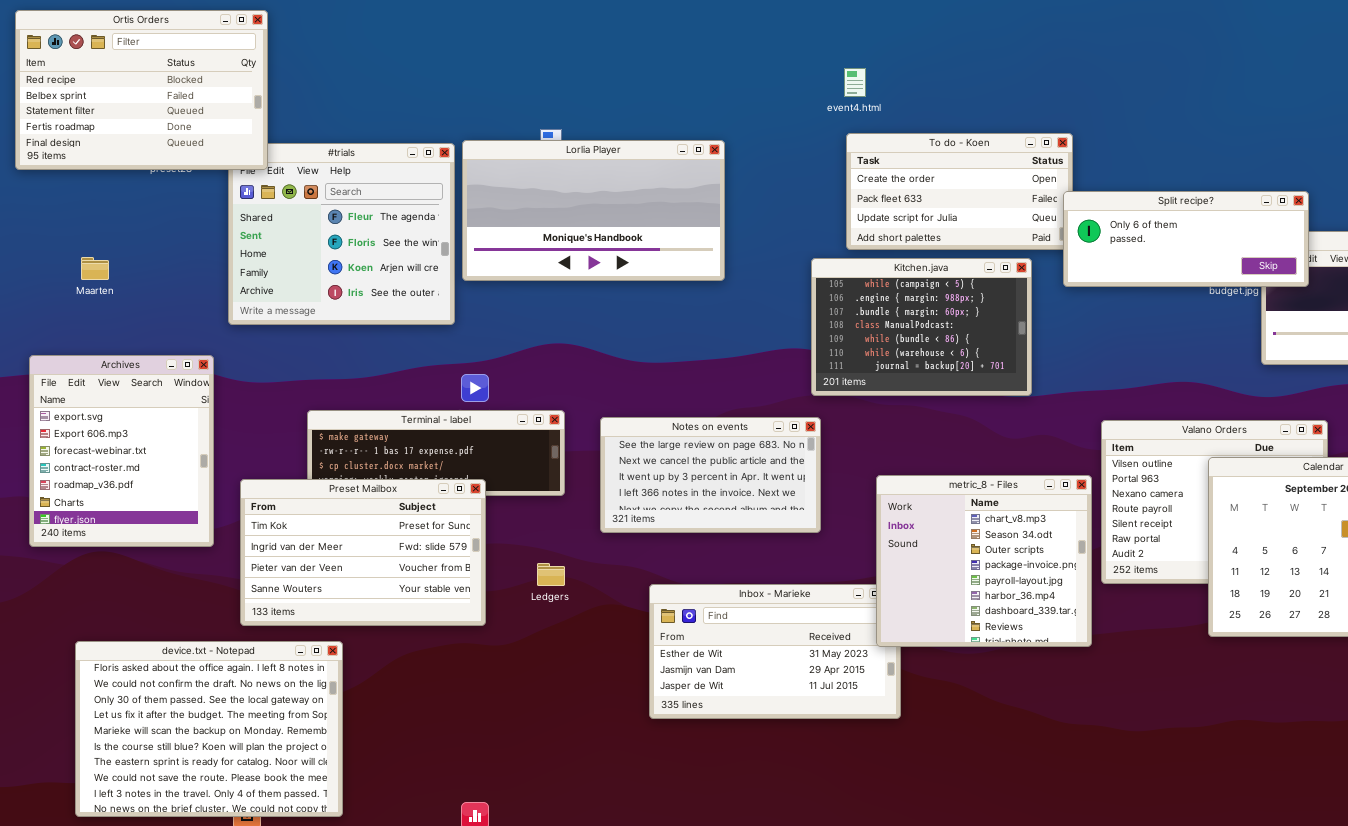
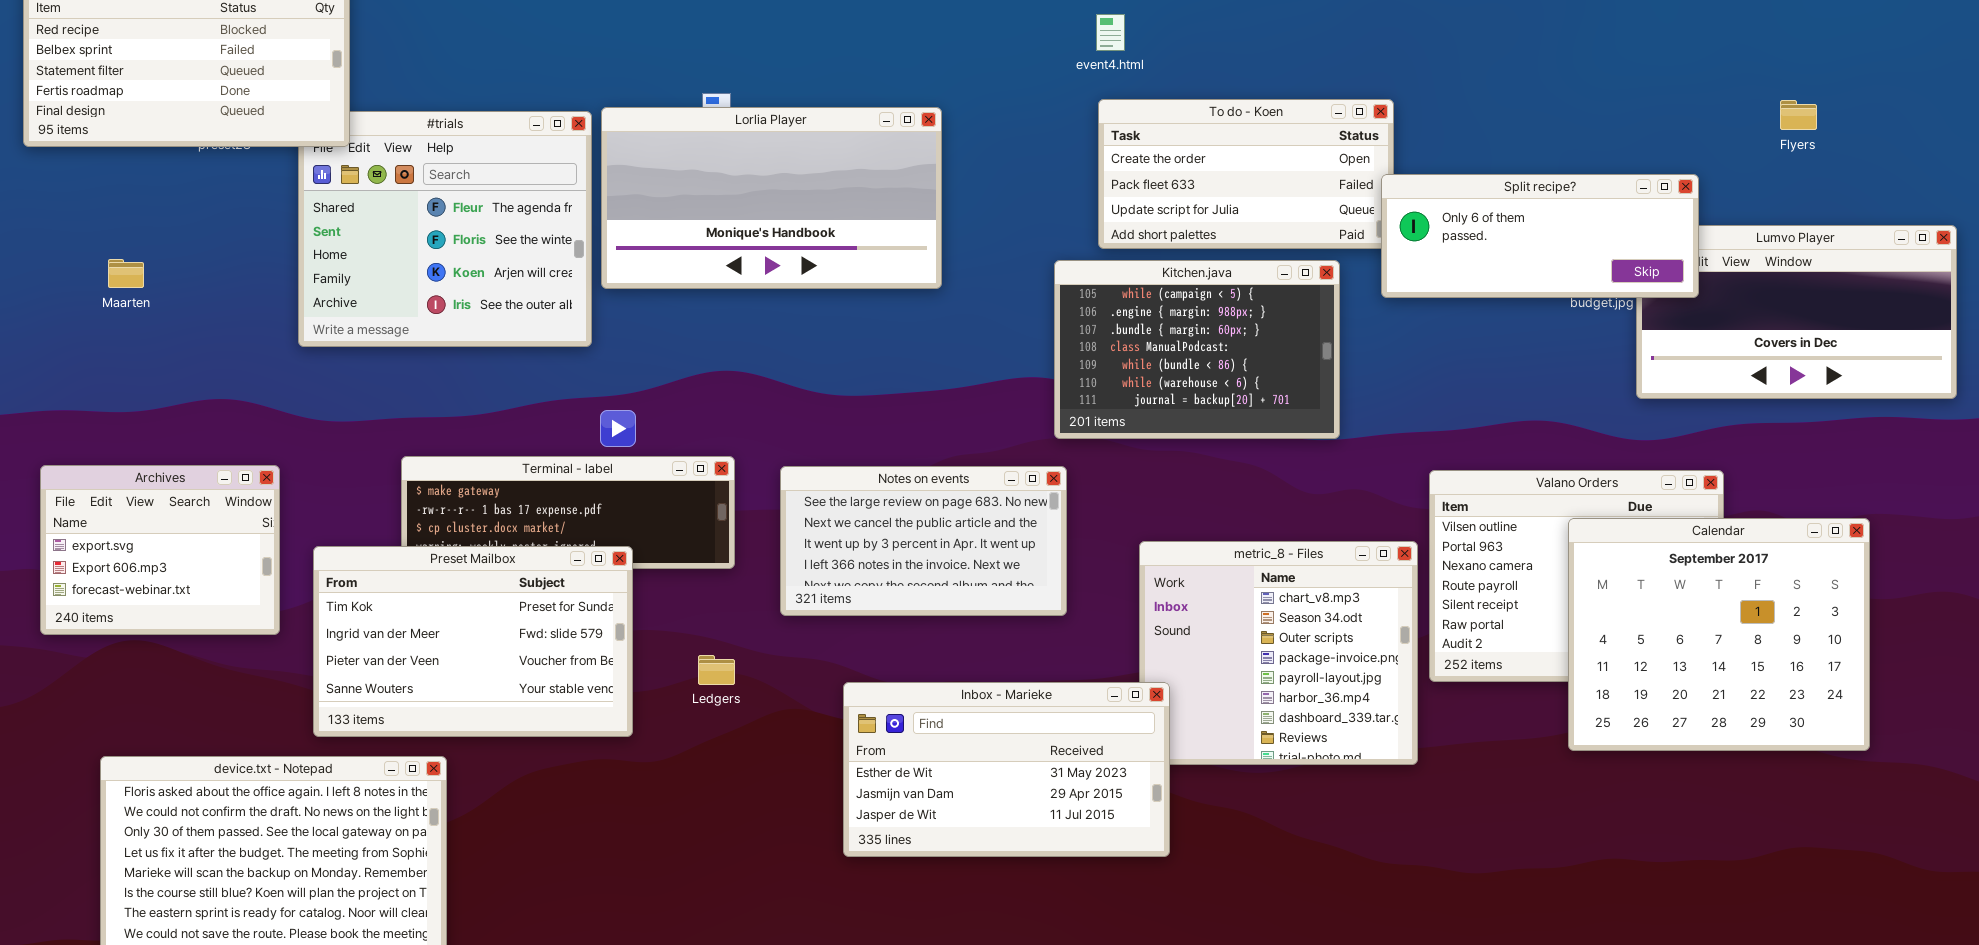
Archives: [29,355,214,547] -> [40,465,280,635], resized
Inbox - Marieke: [649,584,901,719] -> [843,682,1170,857], raised

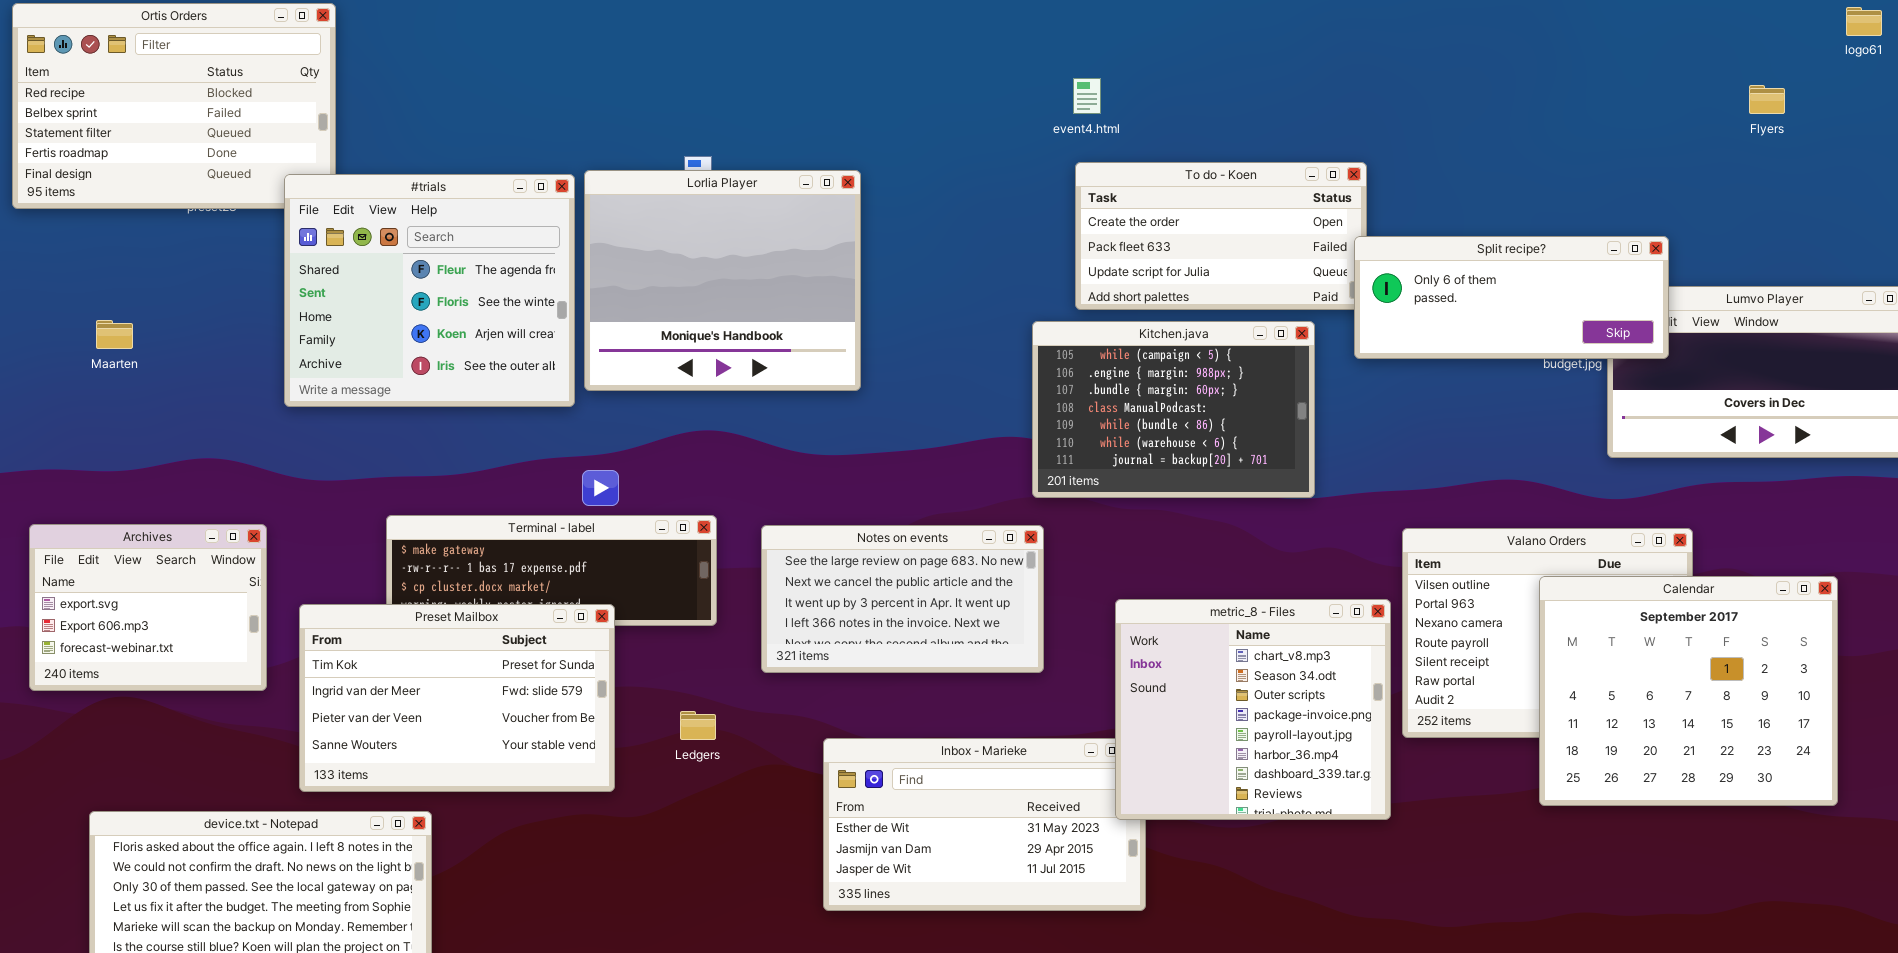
Flyers: [1780,100,1817,130] -> [1749,85,1785,114], moved
Lorlia Player: [601,107,942,289] -> [584,170,861,391], resized
#trials: [298,111,592,347] -> [284,174,575,407], raised
metric_8 - Files: [1139,541,1418,765] -> [1115,599,1391,820], raised

